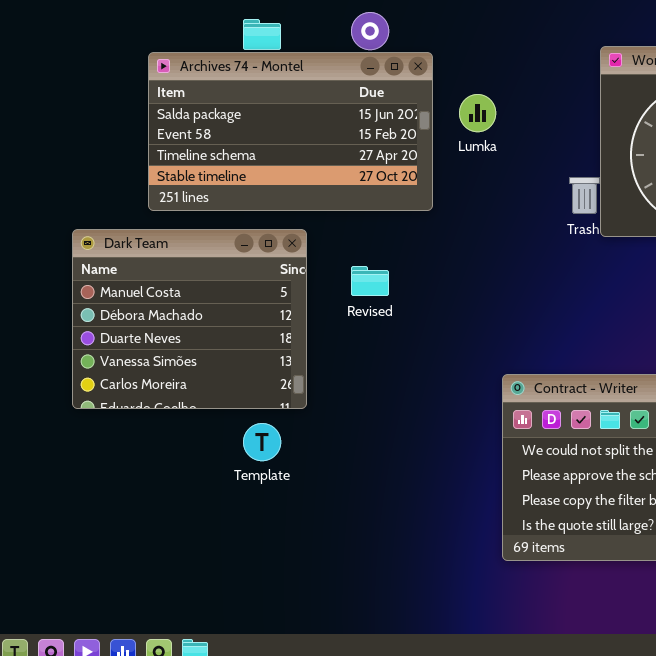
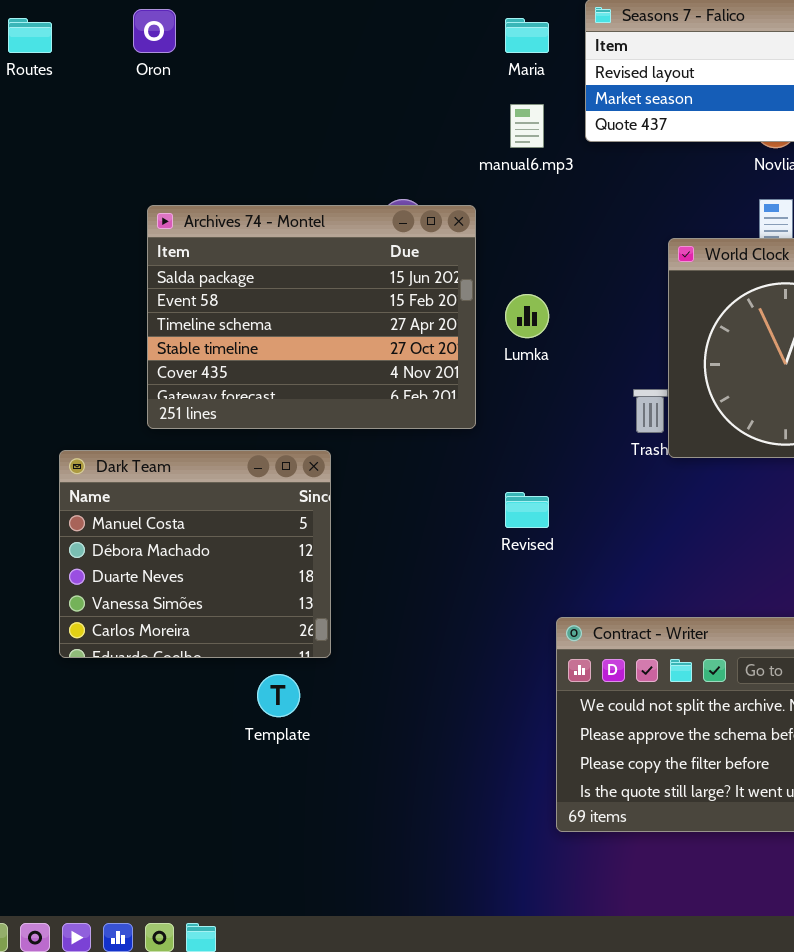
Archives 74 - Montel: [148,52,433,211] -> [147,205,476,429], resized
Revised: [351,266,389,296] -> [505,492,549,528], moved

